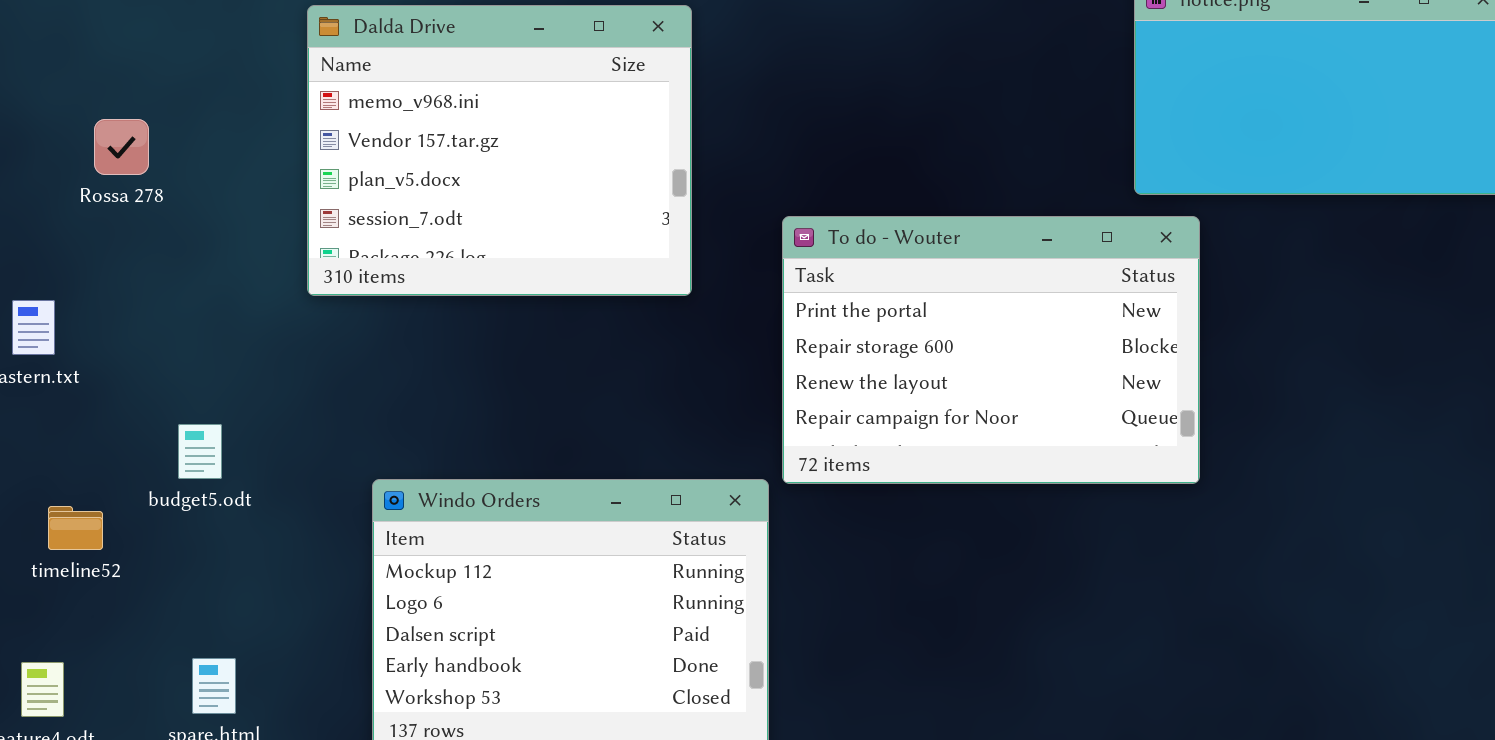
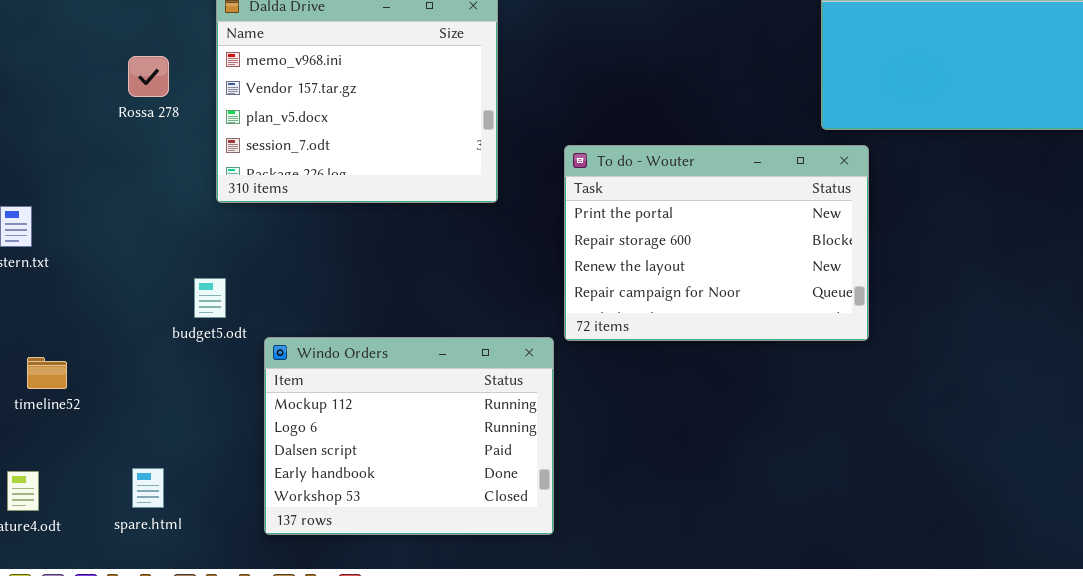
Rossa 278: [94,119,149,175] -> [128,56,169,97], moved
budget5.odt: [178,424,222,479] -> [194,278,226,318], moved

